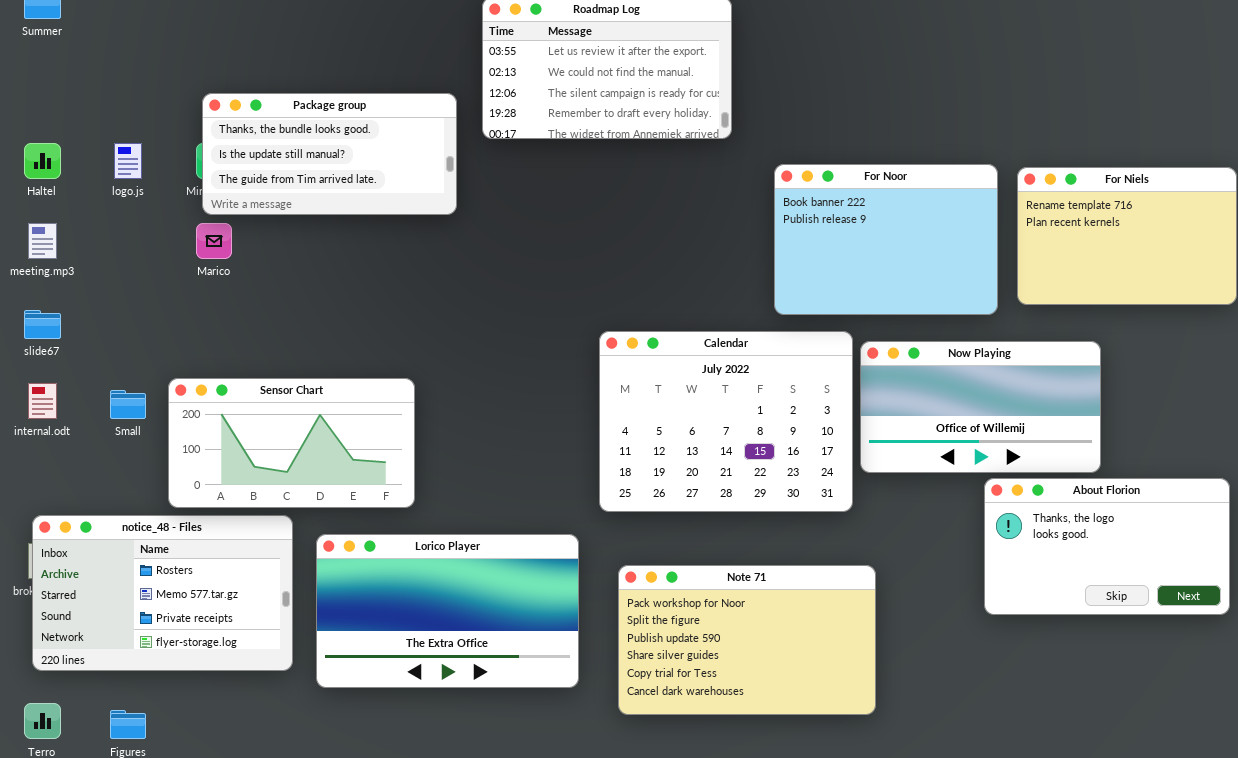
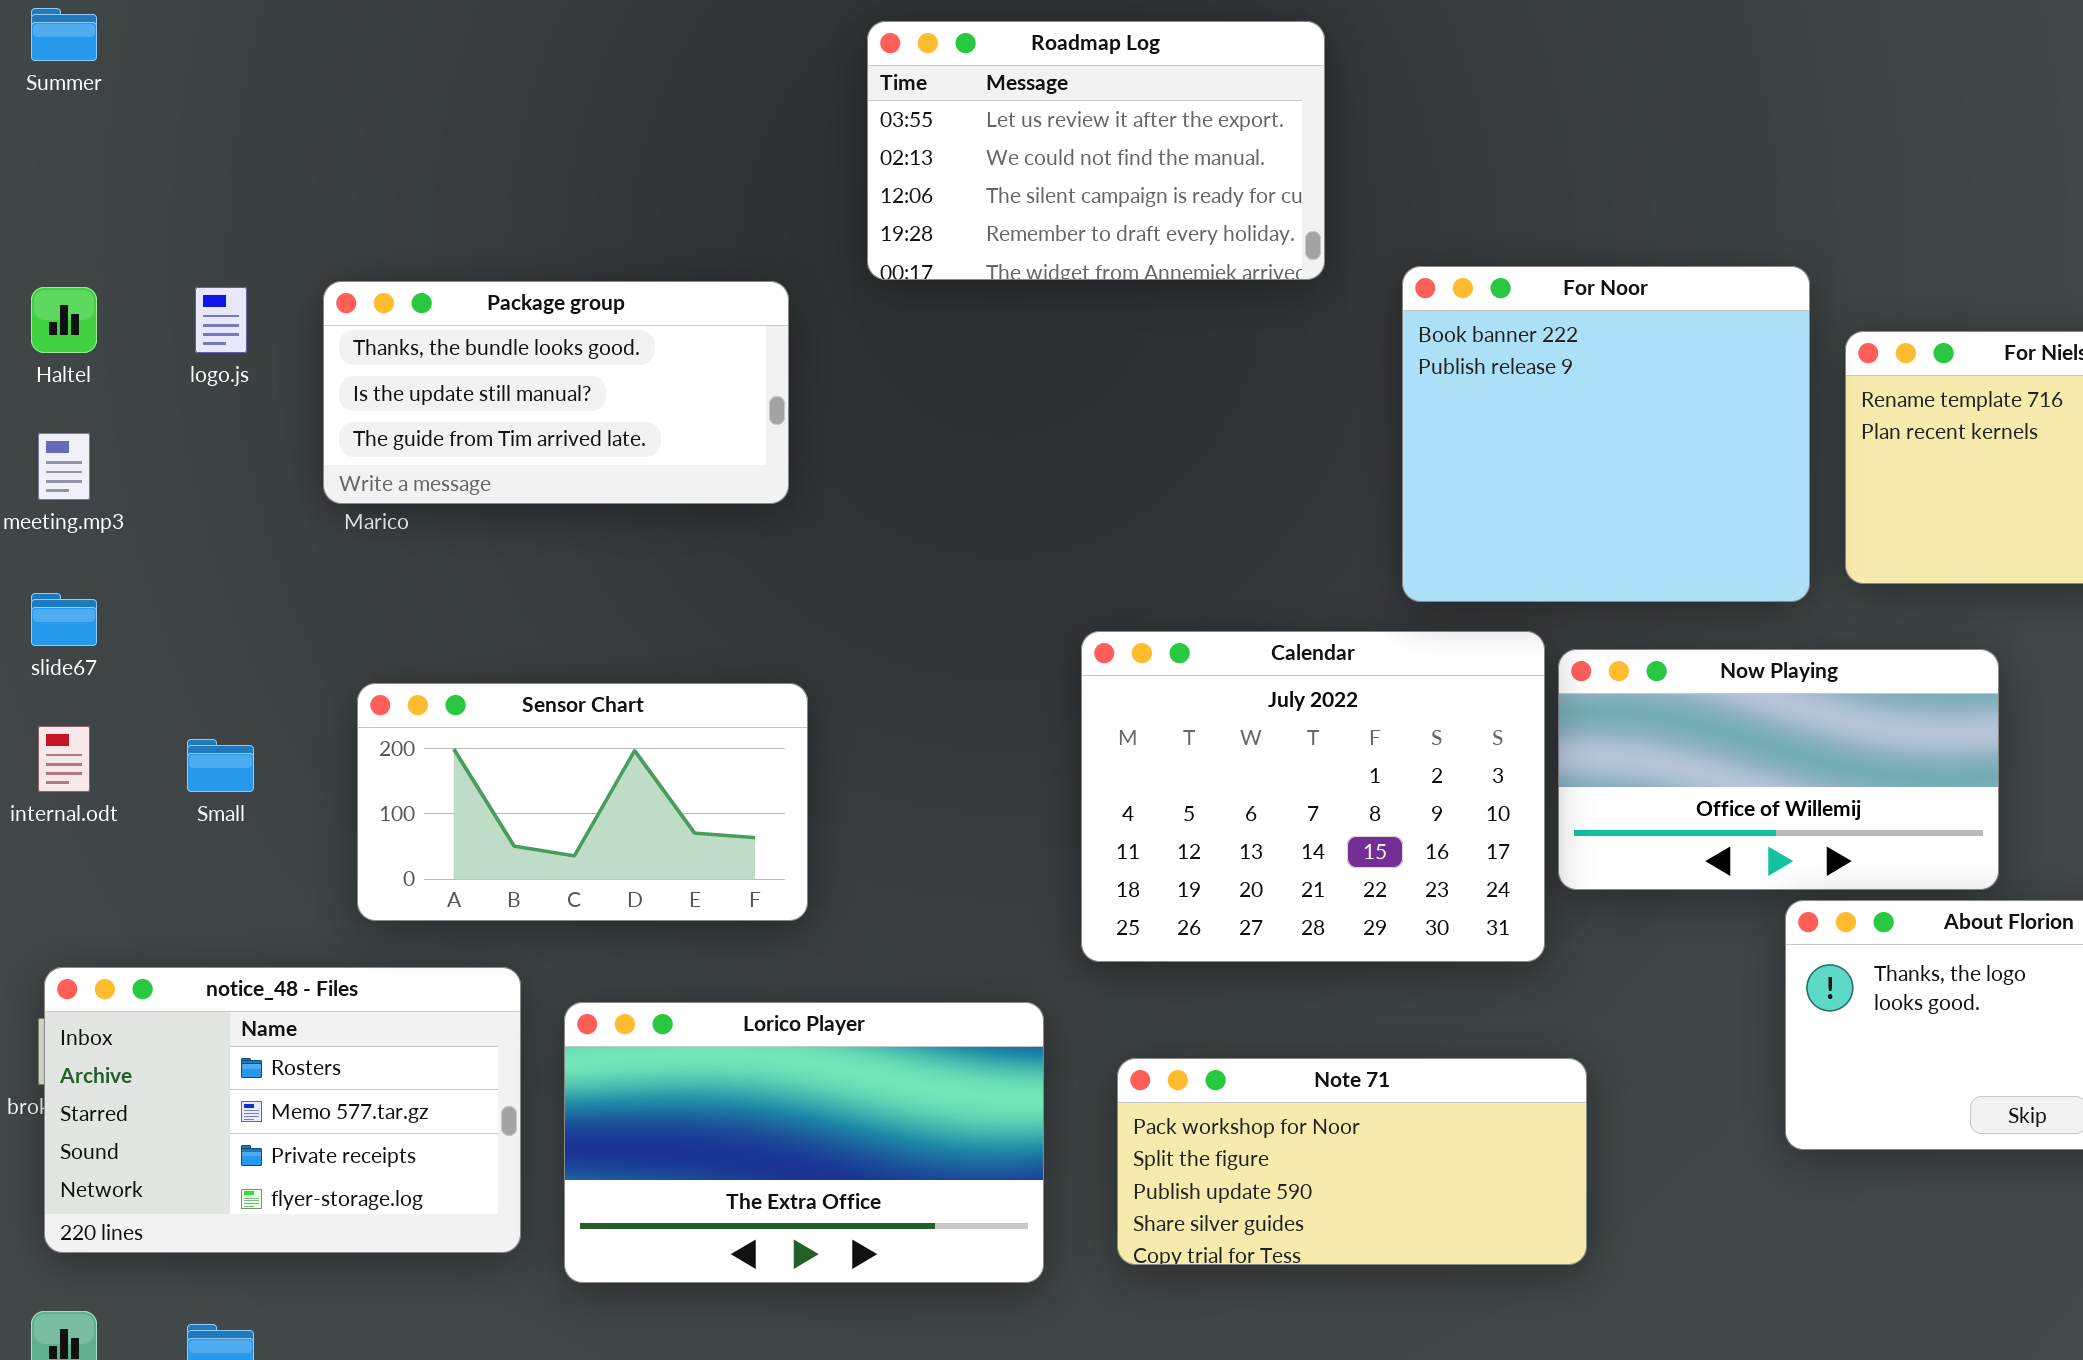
Package group: [202,93,457,215] -> [323,281,789,504], moved
For Noor: [774,164,998,315] -> [1402,266,1810,602], resized
Sensor Chart: [168,378,415,508] -> [357,683,808,921], moved
Note 71: [618,565,876,715] -> [1117,1058,1587,1265], resized

